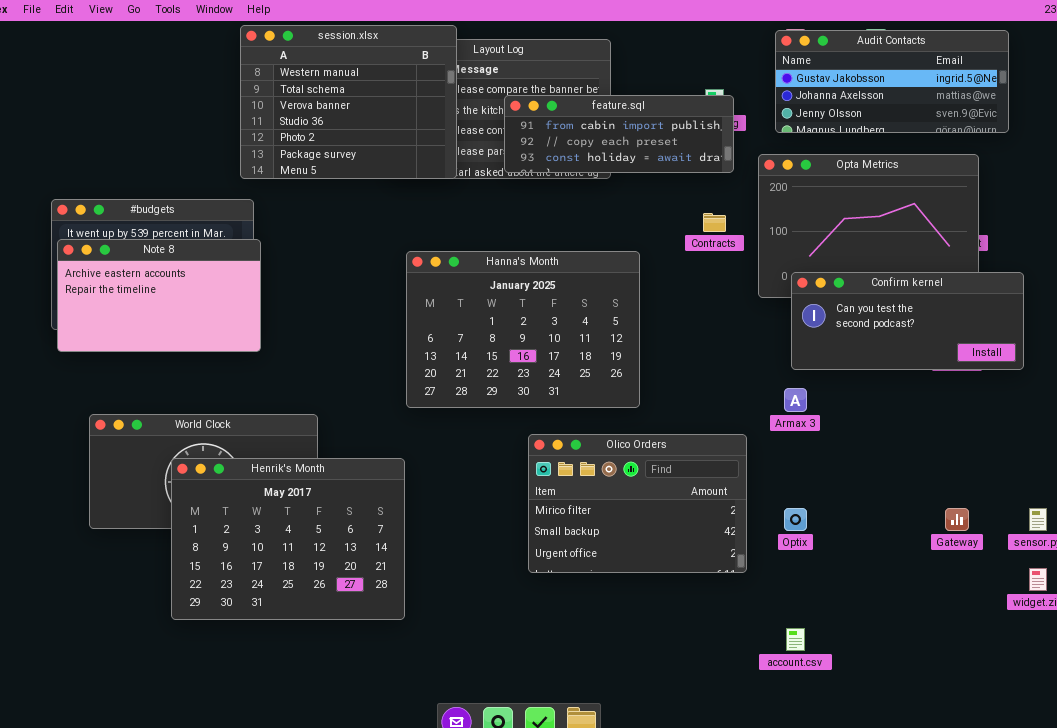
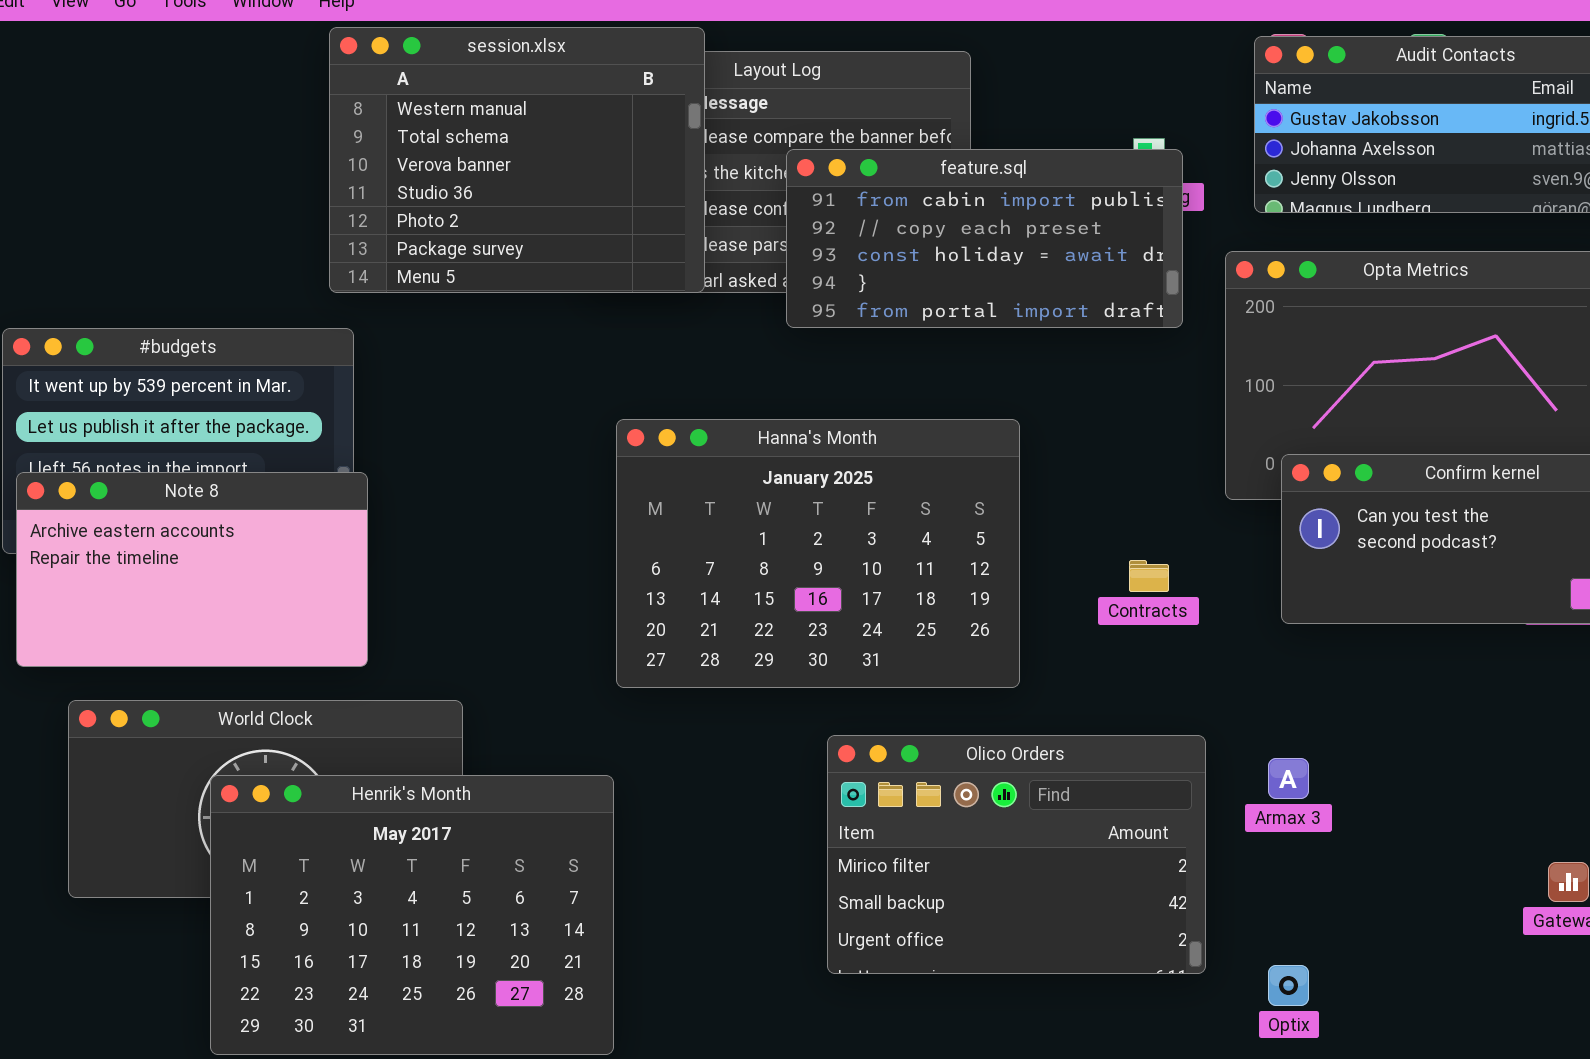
feature.sql: [504,95,734,173] -> [786,149,1183,328], resized
Contracts: [703,213,726,232] -> [1129,560,1169,592], moved
Note 8: [57,239,261,352] -> [16,472,368,667], moved
Armax 3: [784,388,807,412] -> [1268,758,1309,799], moved
Optix: [784,508,807,531] -> [1268,965,1309,1006], moved

